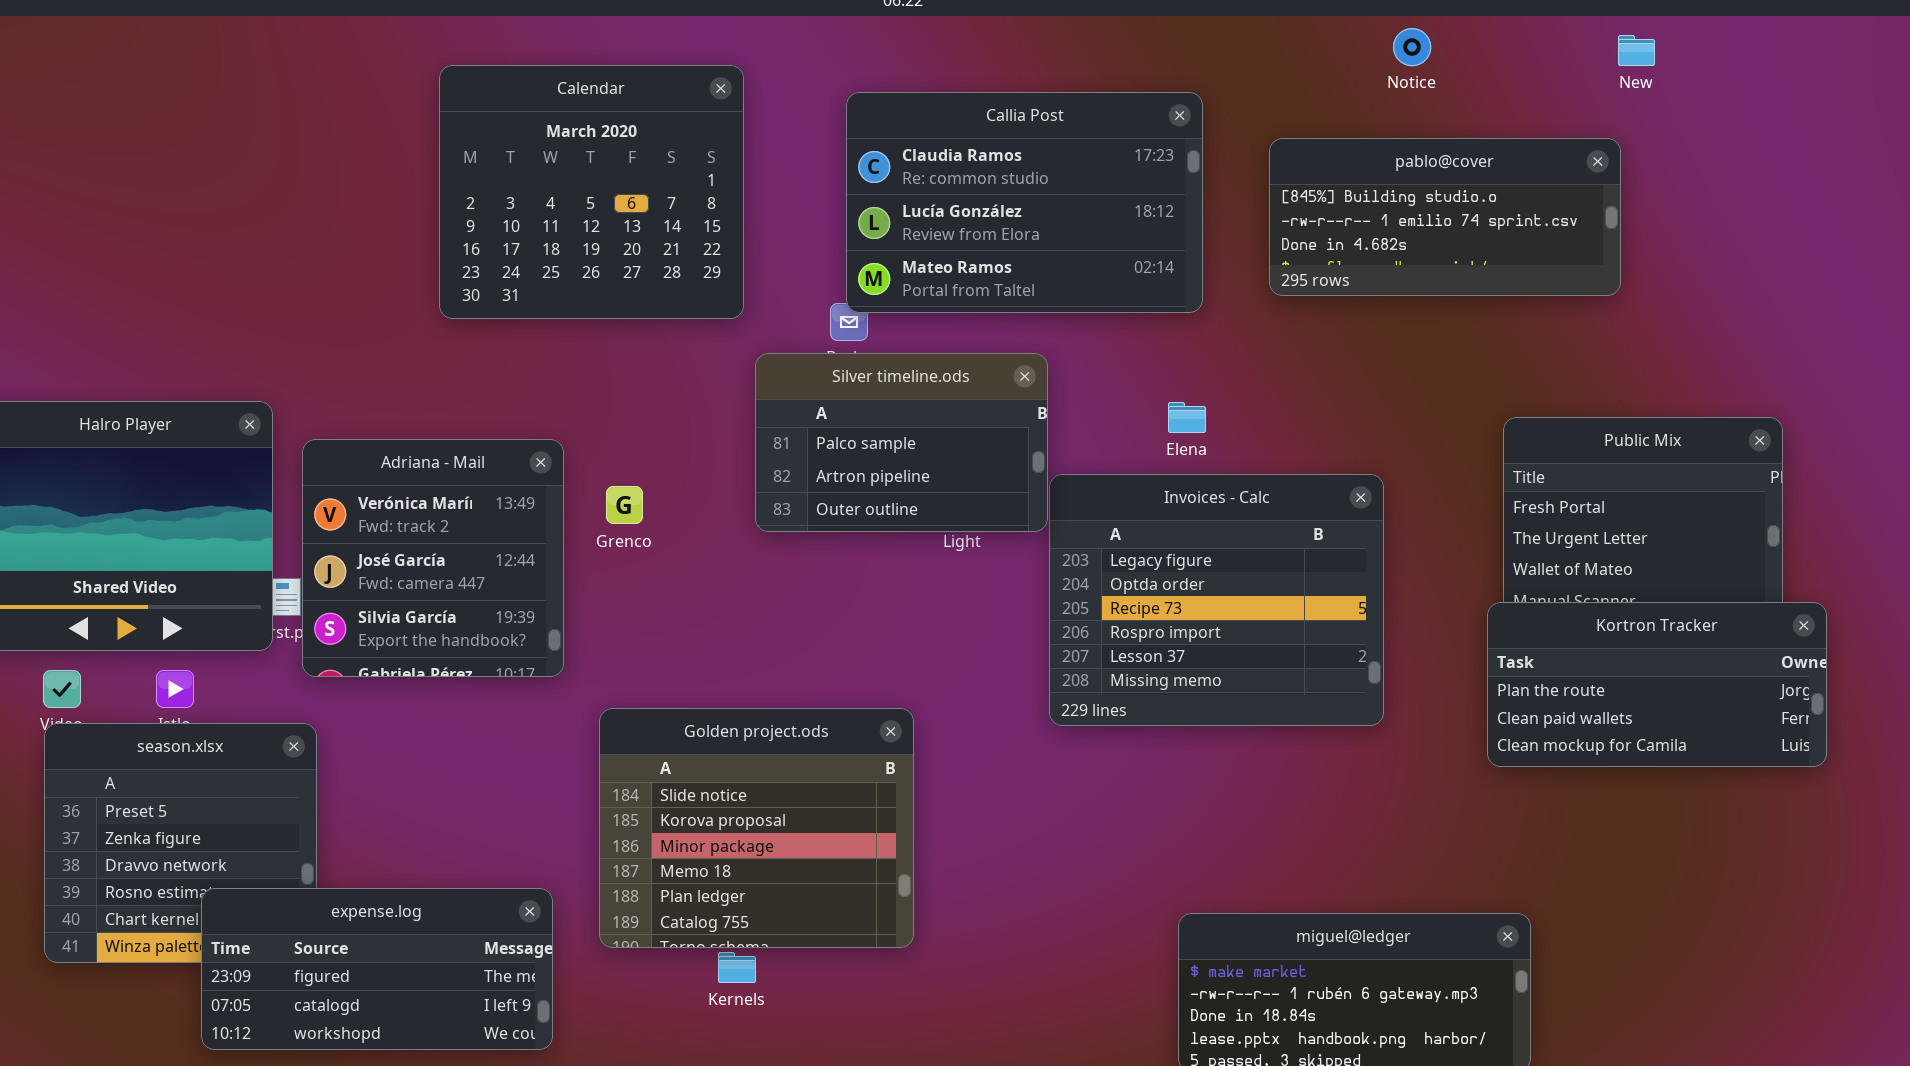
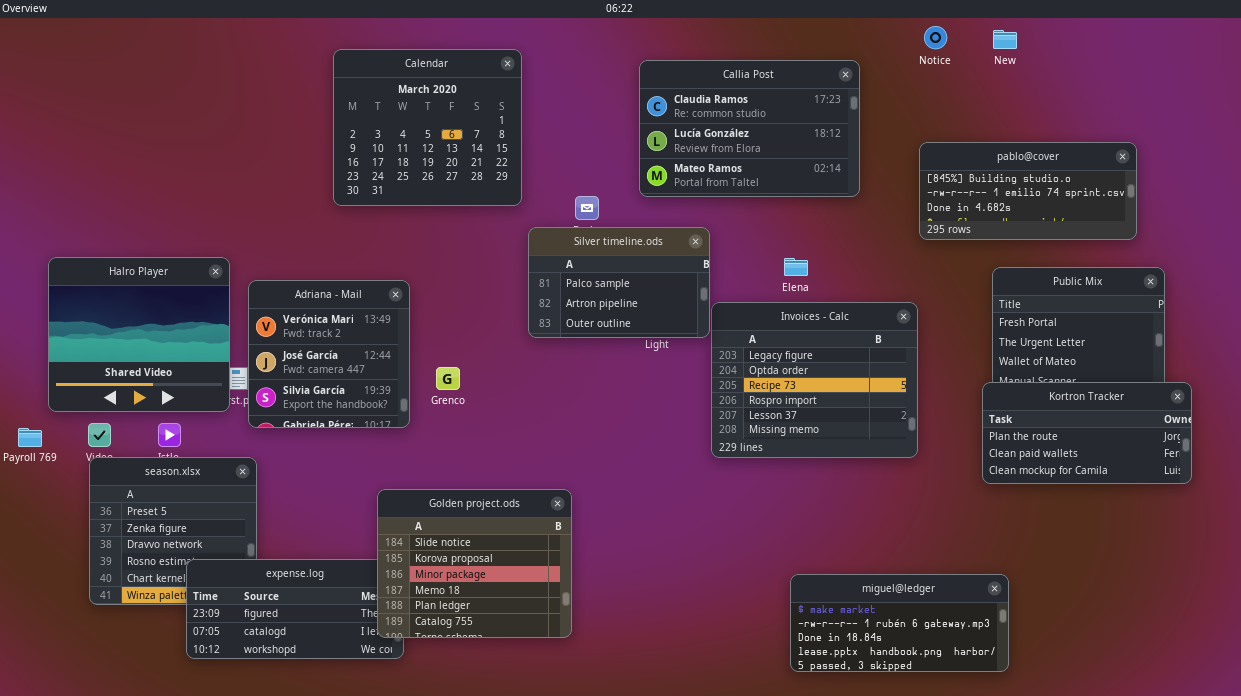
New: [1618,35,1655,66] -> [993,30,1017,49], moved
Callia Post: [846,92,1203,313] -> [639,60,860,197], moved
pablo@cover: [1269,138,1621,296] -> [919,142,1137,240], moved
Grenco: [606,486,643,524] -> [436,367,460,390], moved
Golden project.ods: [599,708,914,948] -> [377,489,572,638], moved

